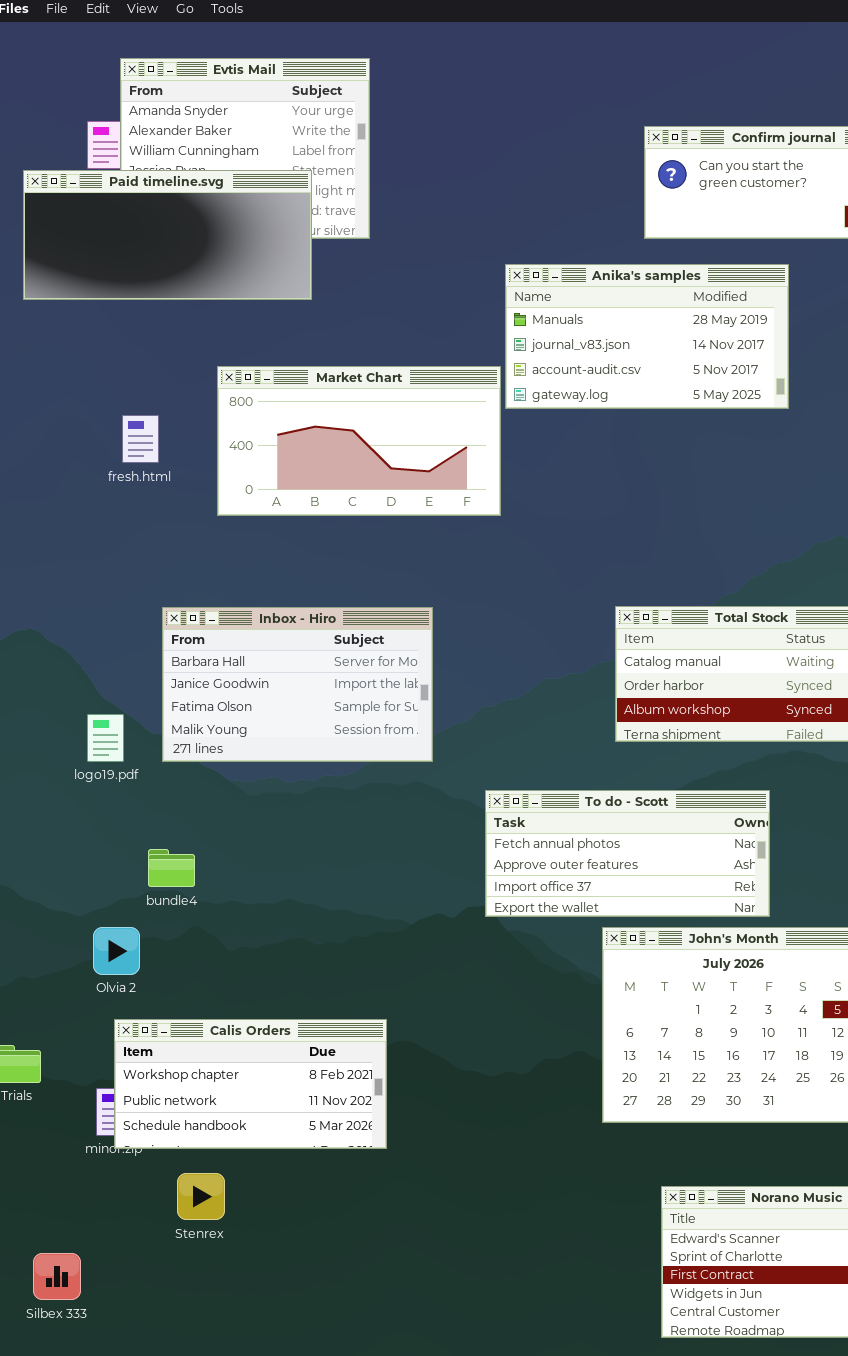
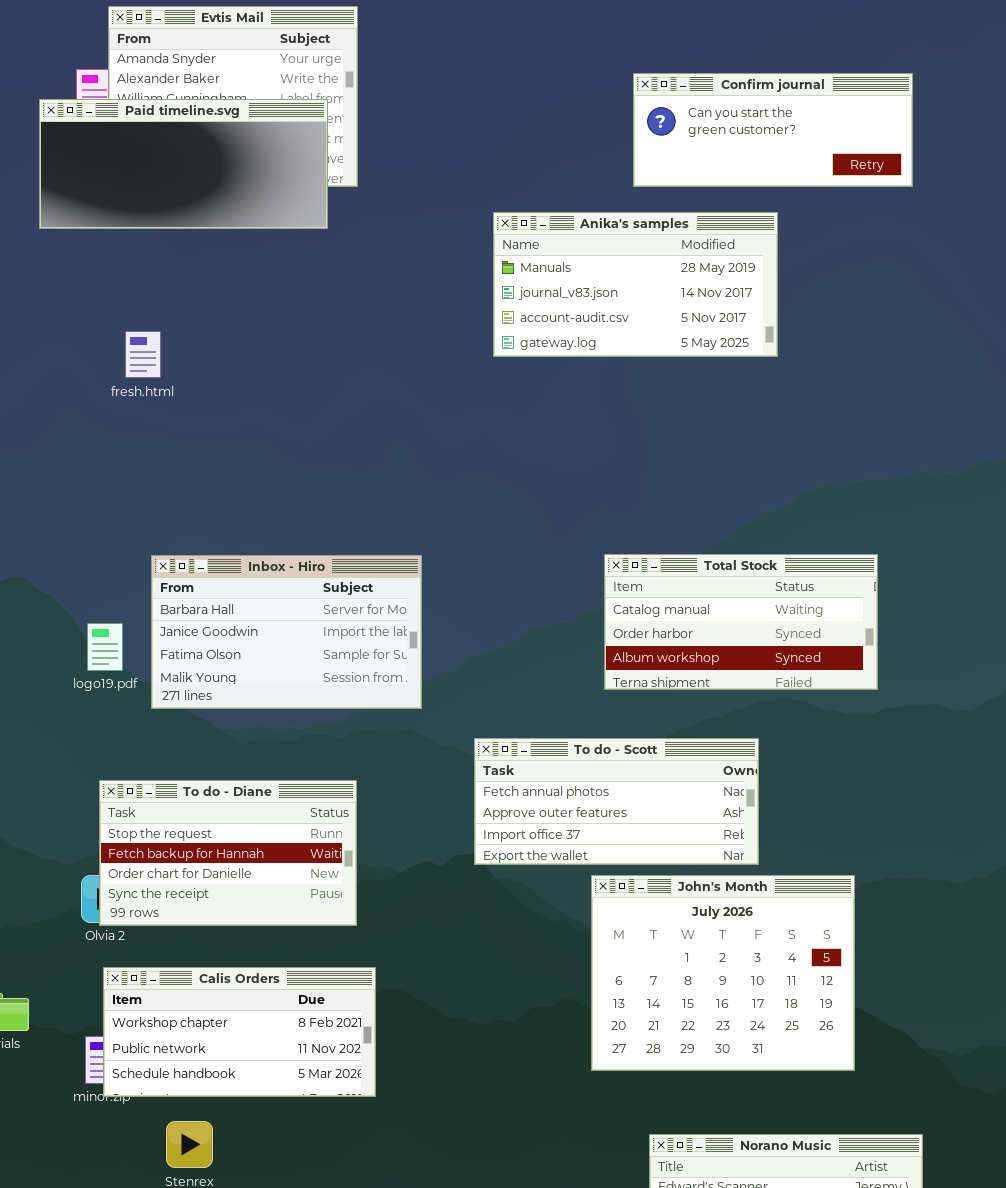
Paid timeline.svg: [23,170,312,300] -> [39,99,328,229], moved
Market Chart: [217,366,501,516] -> none, closed
fresh.html: [122,415,159,463] -> [125,331,161,378], moved
logo19.pdf: [87,714,124,762] -> [87,623,123,671], moved
To do - Diane: none -> [99,780,357,926], opened

